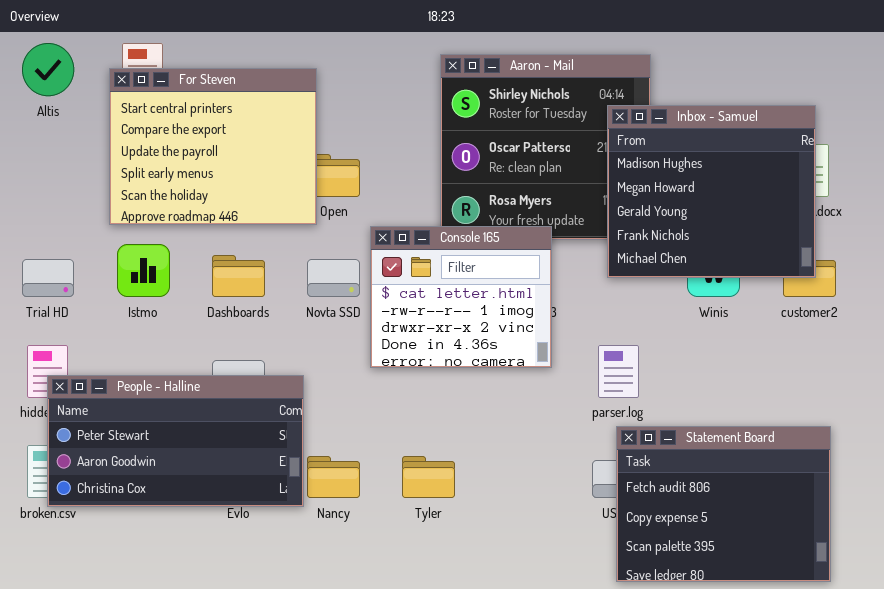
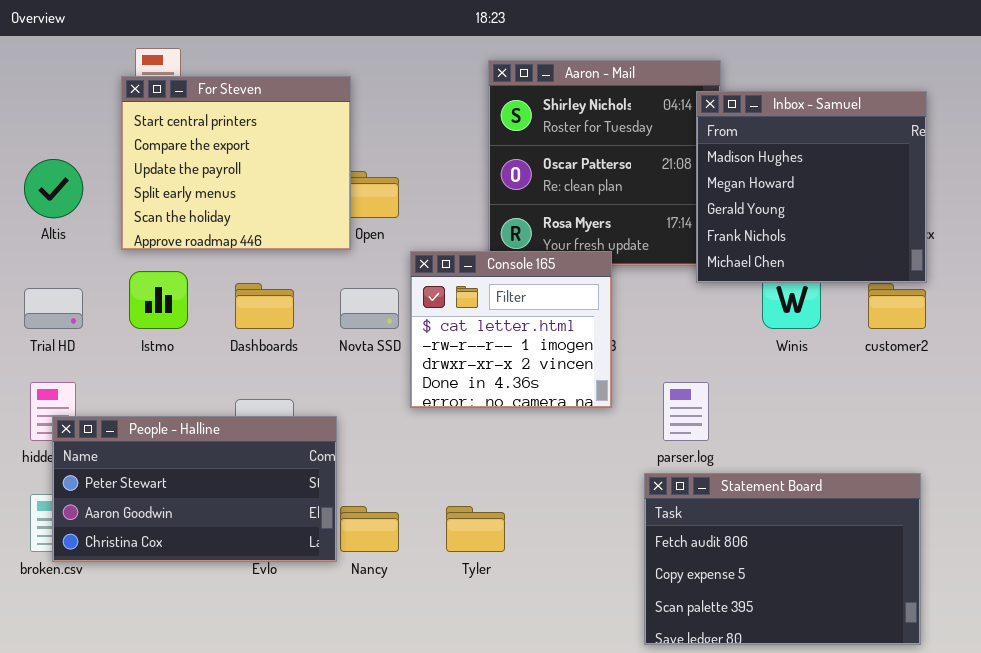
Altis: [22,43,74,96] -> [24,159,83,218], moved
Inbox - Samuel: [607,105,816,278] -> [696,91,927,283], moved
Statement Board: [616,426,831,582] -> [644,473,921,645], resized

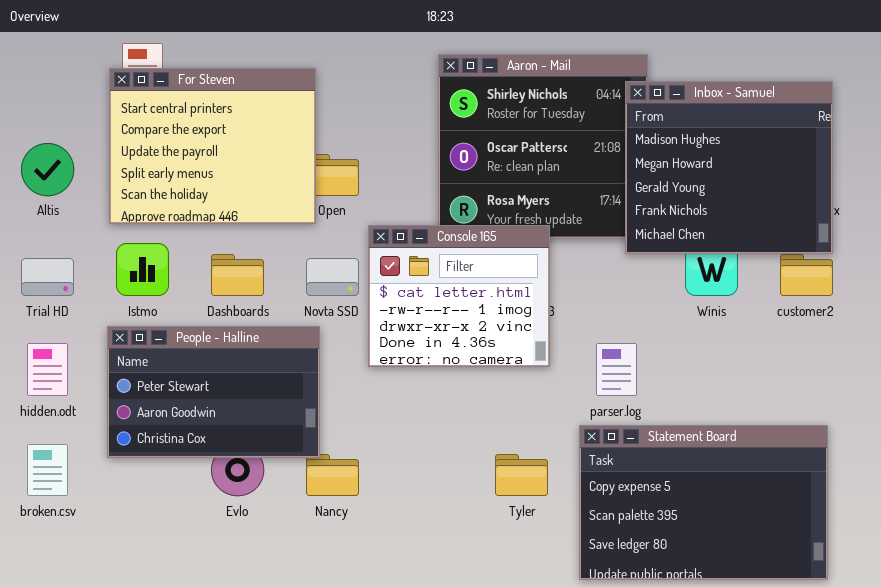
People - Halline: [52,416,337,562] -> [107,326,320,458], moved, resized
Statement Board: [644,473,921,645] -> [579,425,828,580], scrolled down 1 row
Tyler: [446,506,505,552] -> [495,454,548,496], moved

